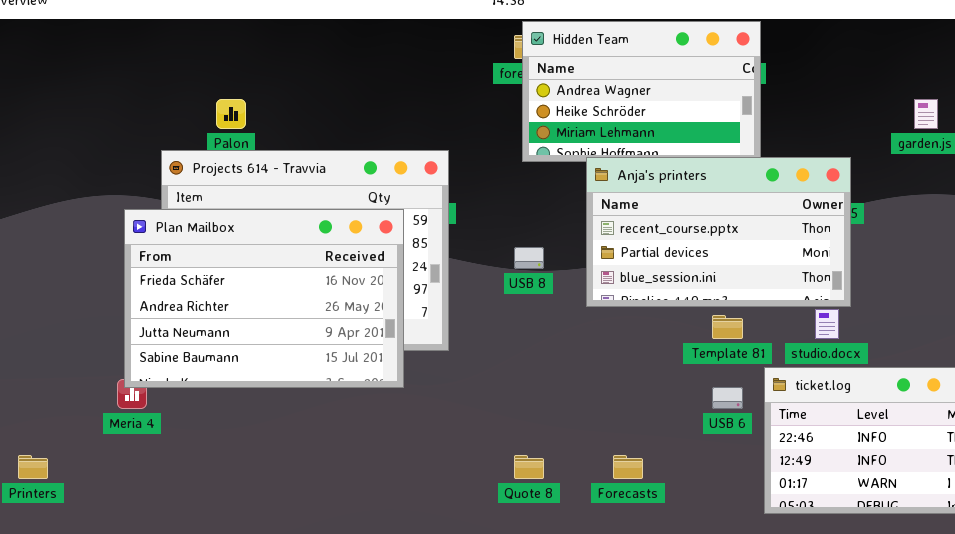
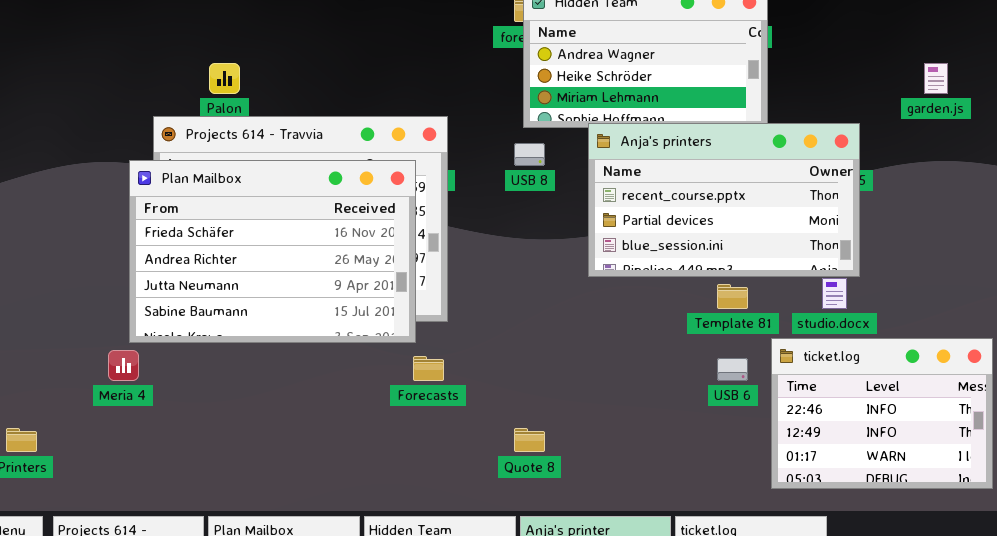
Plan Mailbox: [124,209,404,388] -> [129,160,416,343], moved
USB 8: [514,247,544,269] -> [514,143,545,166], moved
Forecasts: [613,455,643,479] -> [413,356,444,381], moved

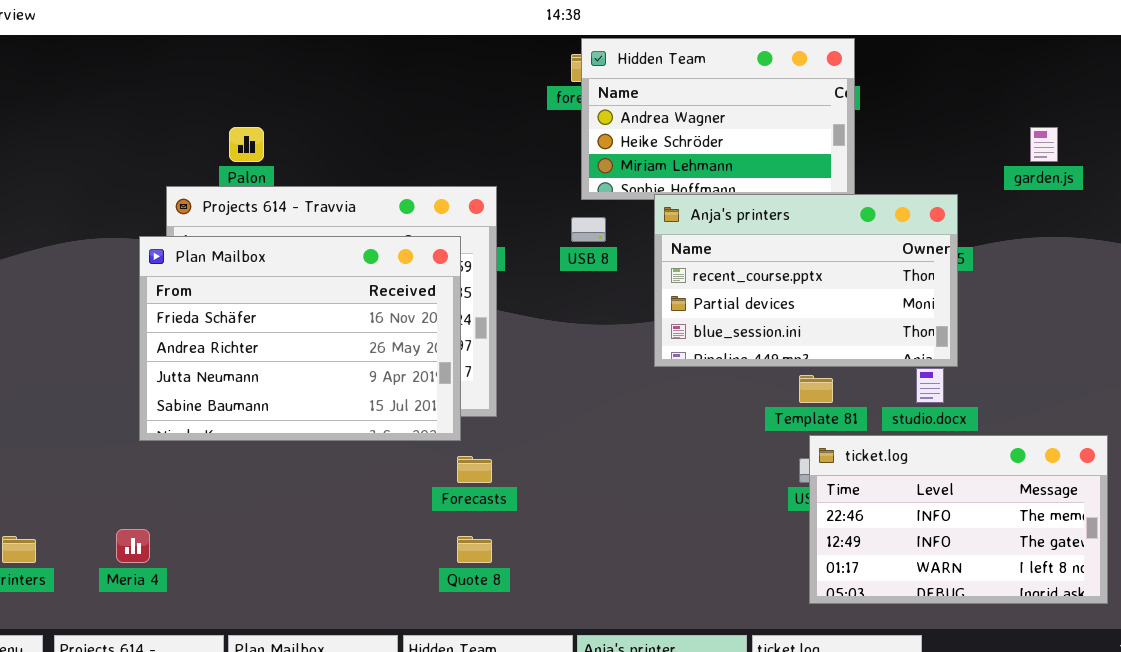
ticket.log: [771,338,993,489] -> [809,435,1108,604], resized
Meria 4: [108,350,139,381] -> [116,529,150,563], moved
Quote 8: [514,428,545,452] -> [457,536,492,563], moved

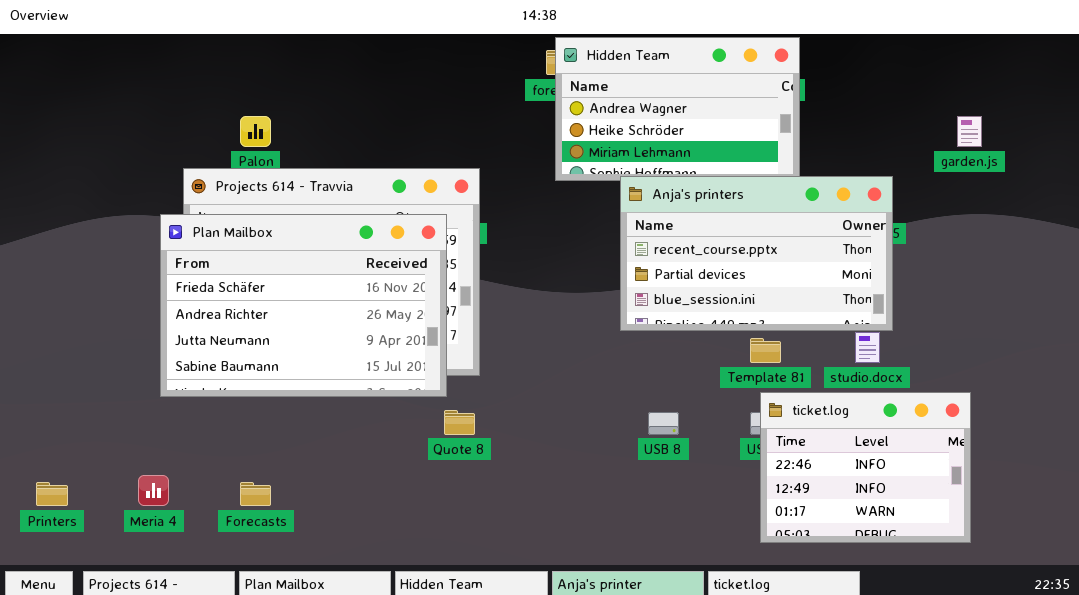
USB 8: [571,217,606,242] -> [648,412,679,435], moved
ticket.log: [809,435,1108,604] -> [760,392,971,543], resized
Forecasts: [457,456,492,483] -> [240,482,271,506], moved
Quote 8: [457,536,492,563] -> [444,410,475,435], moved

